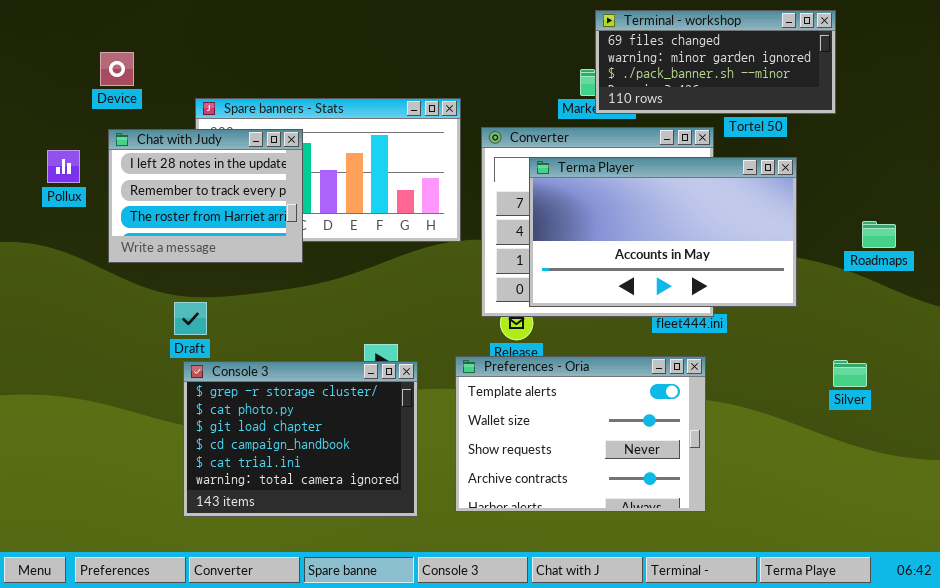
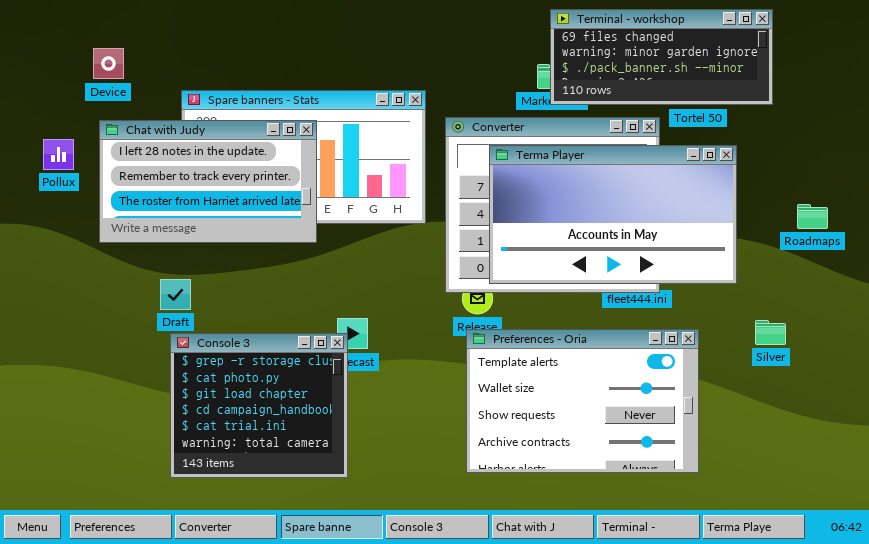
Chat with Judy: [108,129,303,263] -> [99,120,317,243], resized
Preferences - Oria: [455,356,706,512] -> [466,329,699,473], moved
Silver: [833,360,867,387] -> [755,320,786,345], moved
Console 3: [183,361,418,517] -> [170,333,348,478], resized

